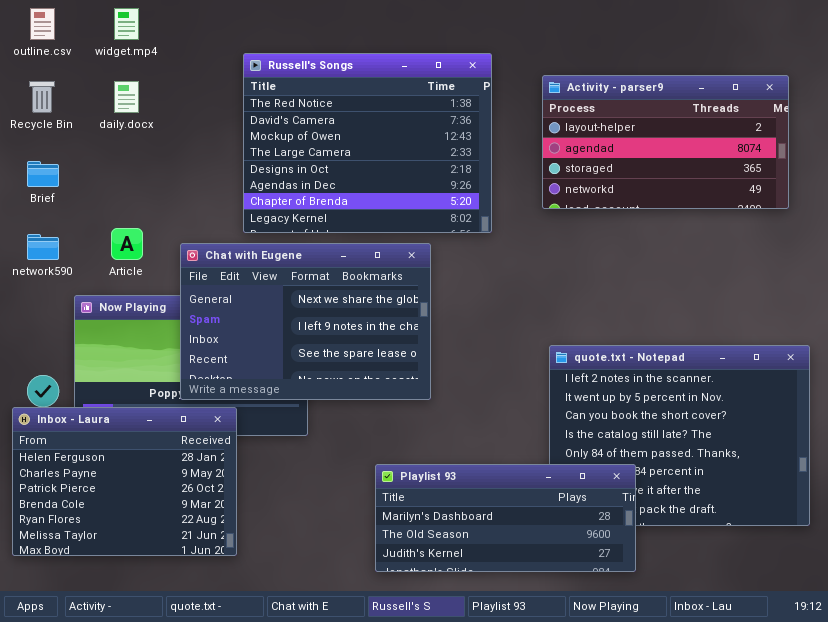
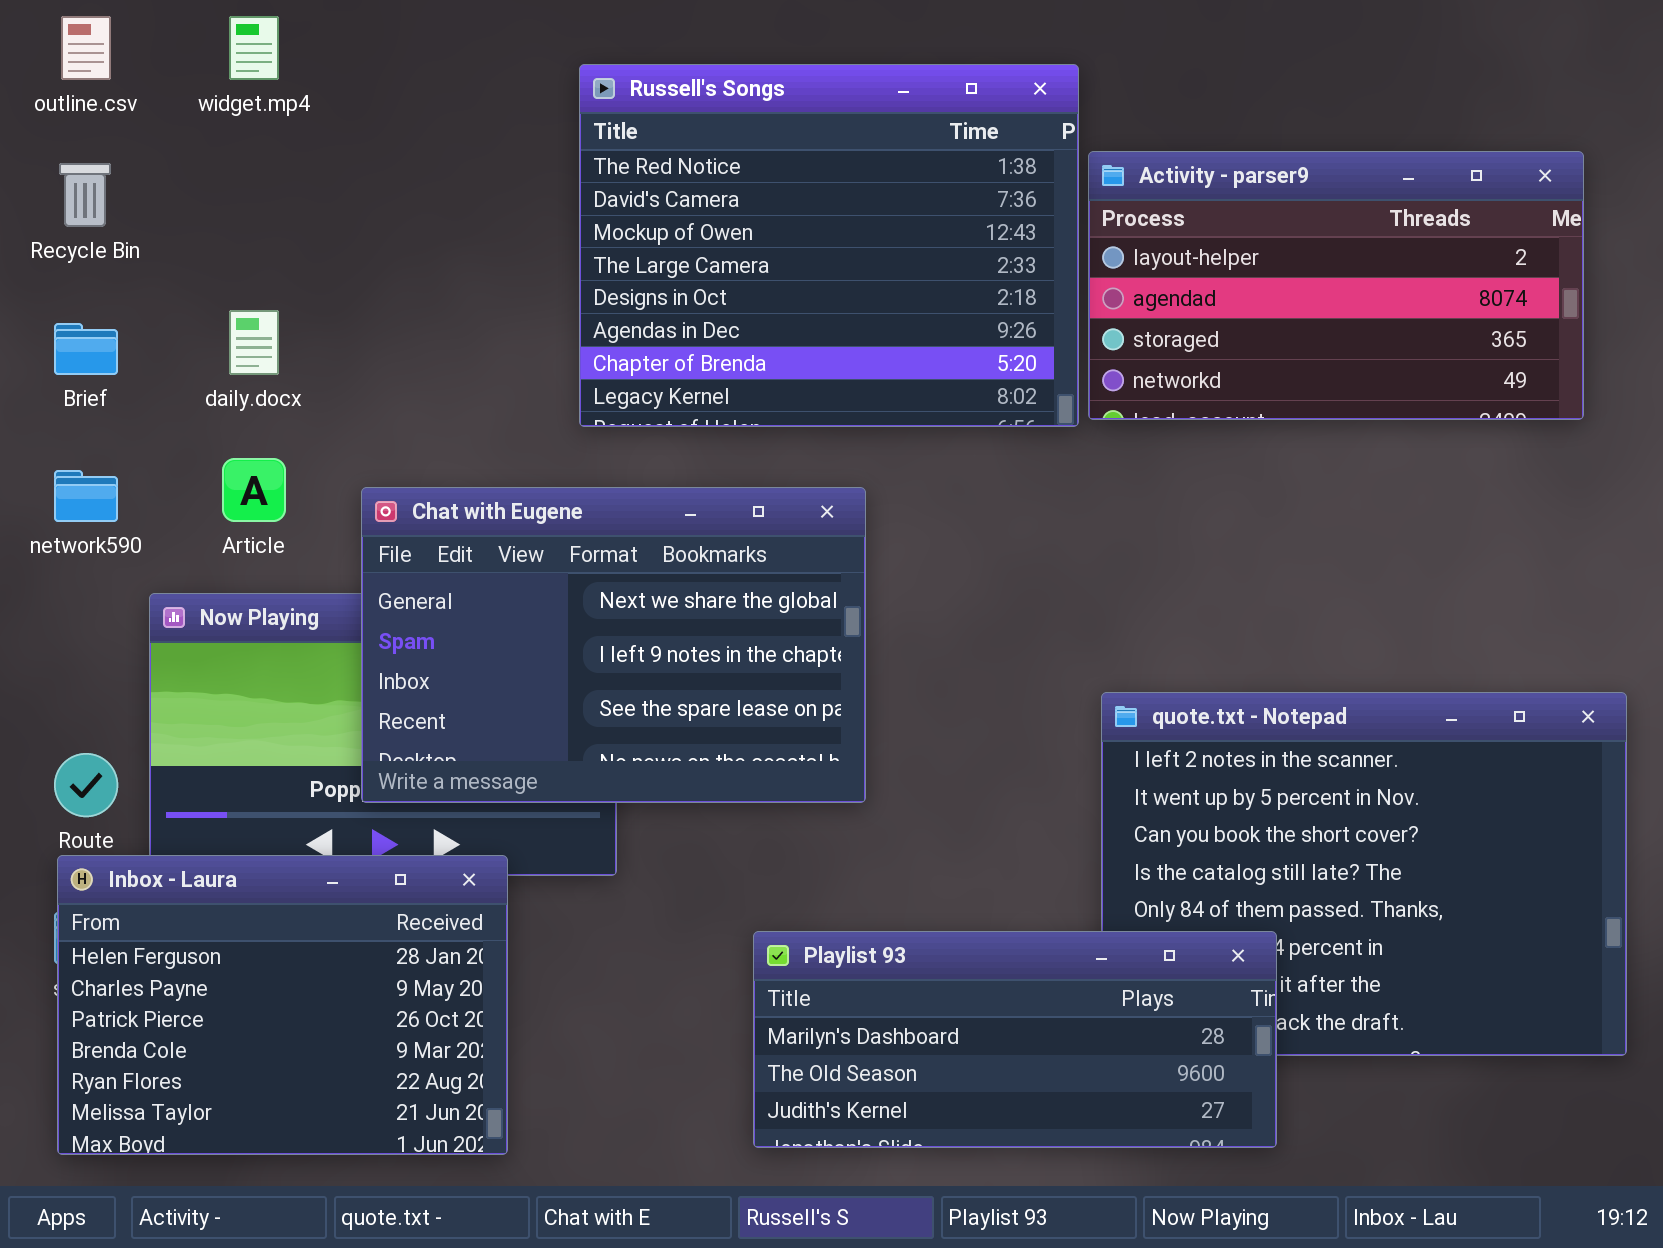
Russell's Songs: [243,53,492,233] -> [579,64,1079,427], moved
daily.docx: [114,81,139,113] -> [229,310,279,375], moved
Inbox - Laura: [12,407,237,556] -> [57,855,508,1155], moved

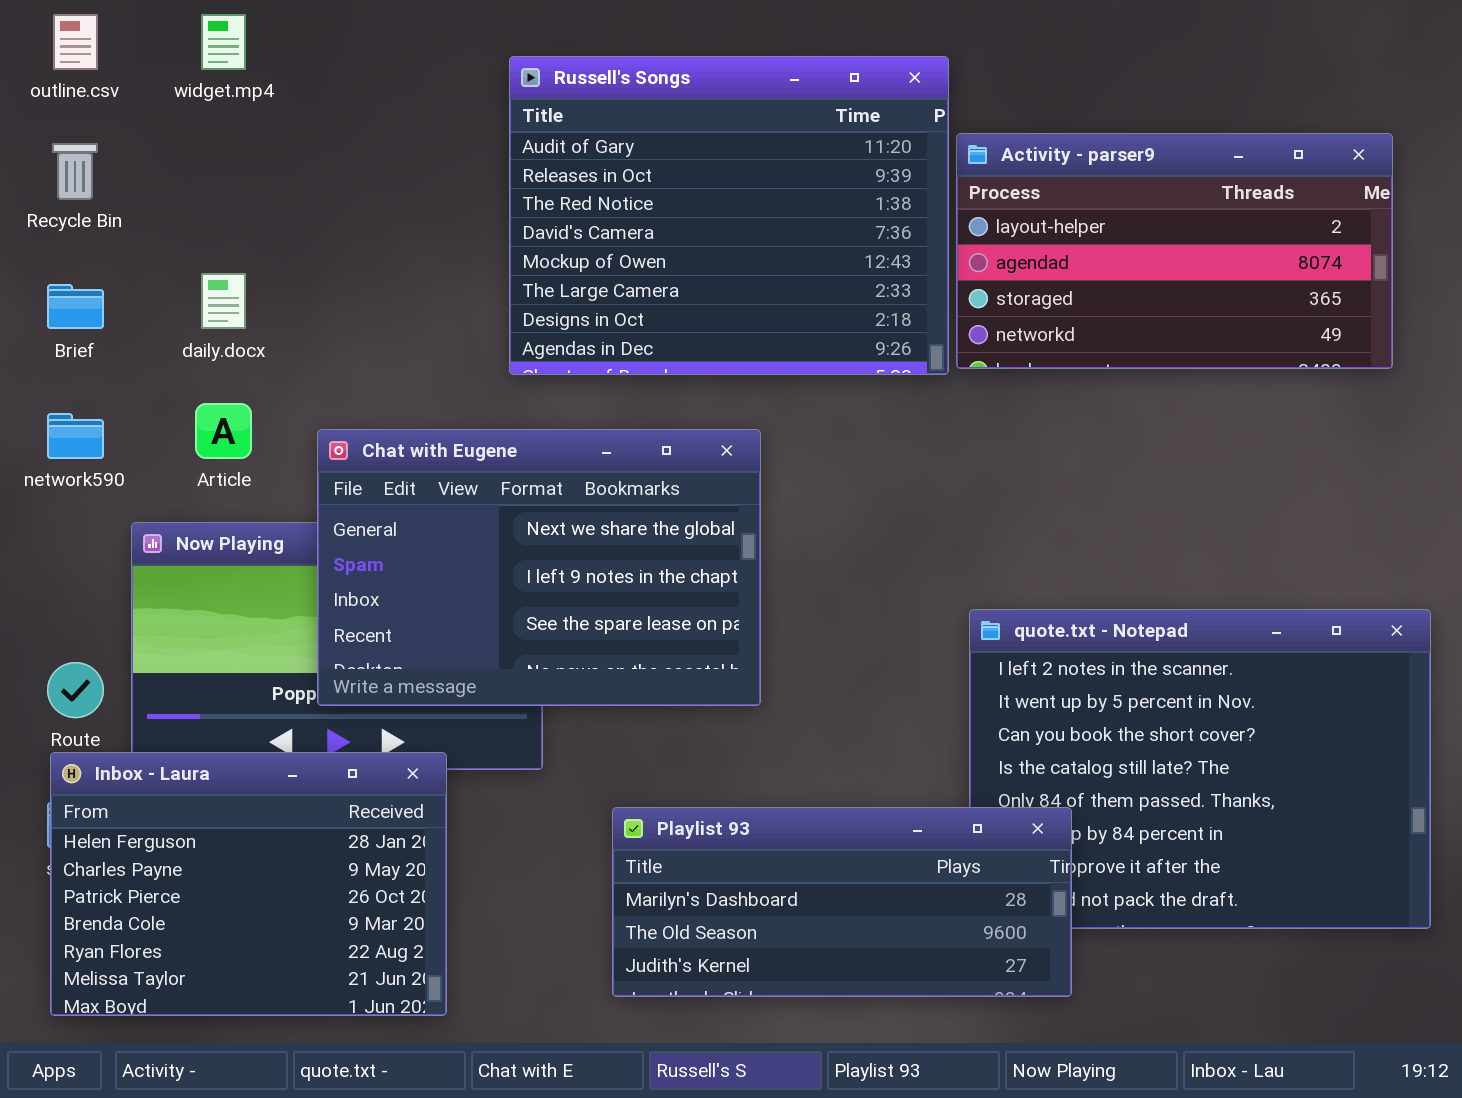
Russell's Songs: [579,64,1079,427] -> [509,56,949,375], scrolled up 2 rows
Playlist 93: [753,931,1277,1148] -> [612,807,1072,997], moved

